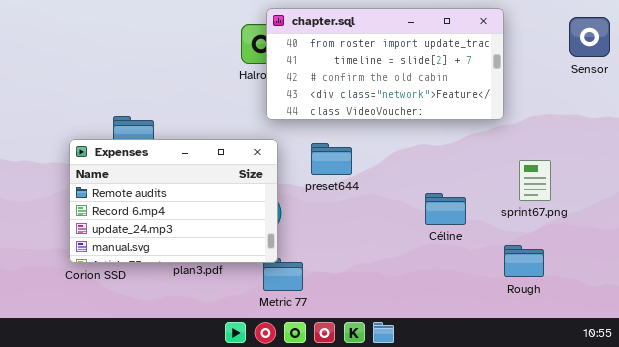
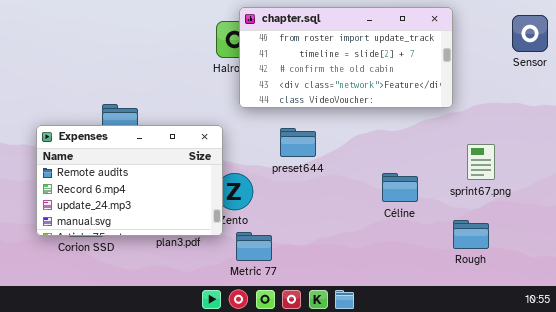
Expenses: [69,139,278,263] -> [36,125,223,236], moved

